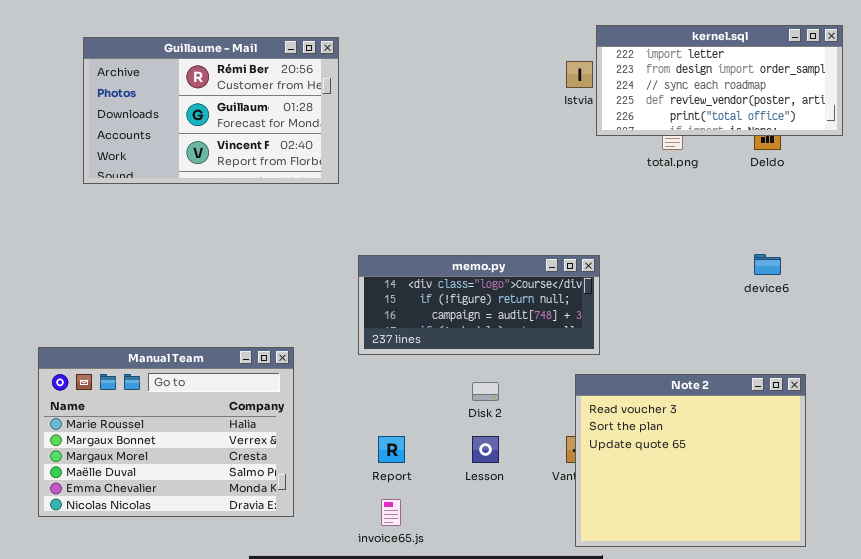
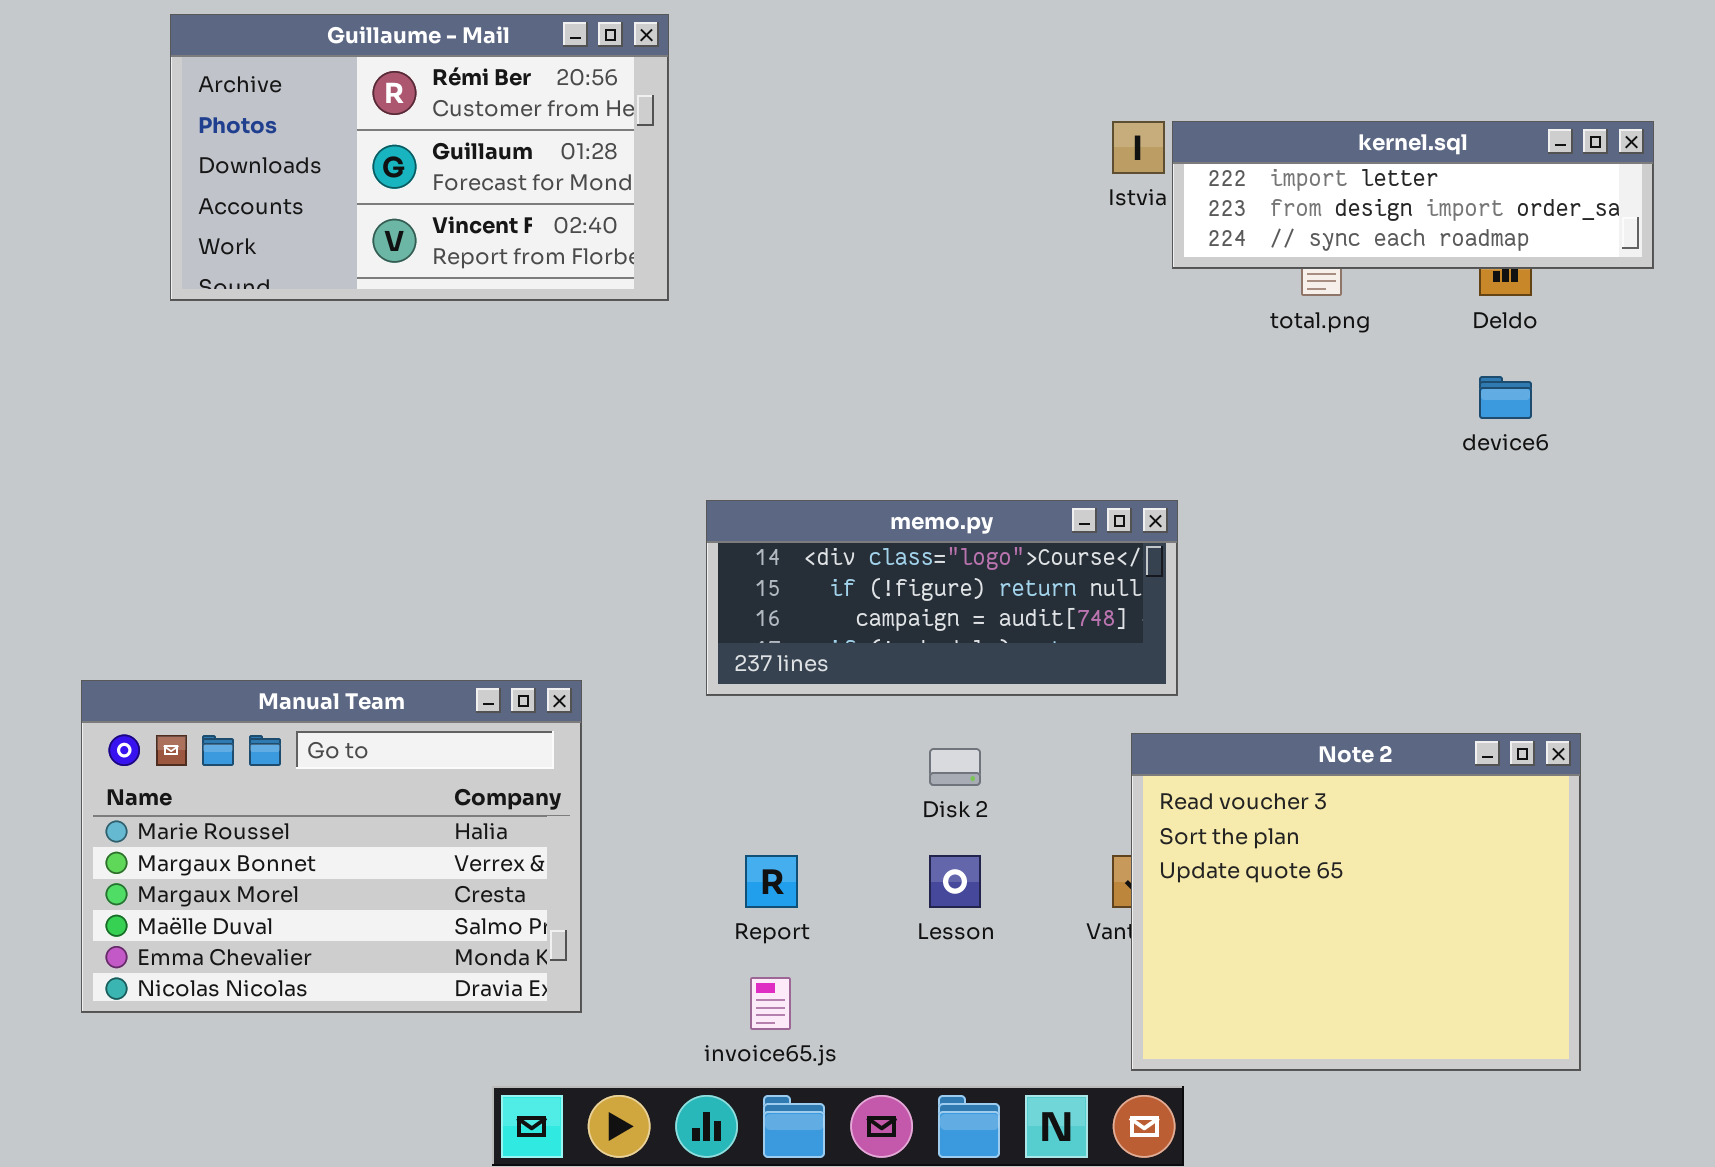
kernel.sql: [596,25,843,136] -> [1172,121,1654,269], resized
Guillaume - Mail: [83,37,339,184] -> [170,14,669,301], moved
device6: [754,254,781,275] -> [1479,376,1532,419], moved

